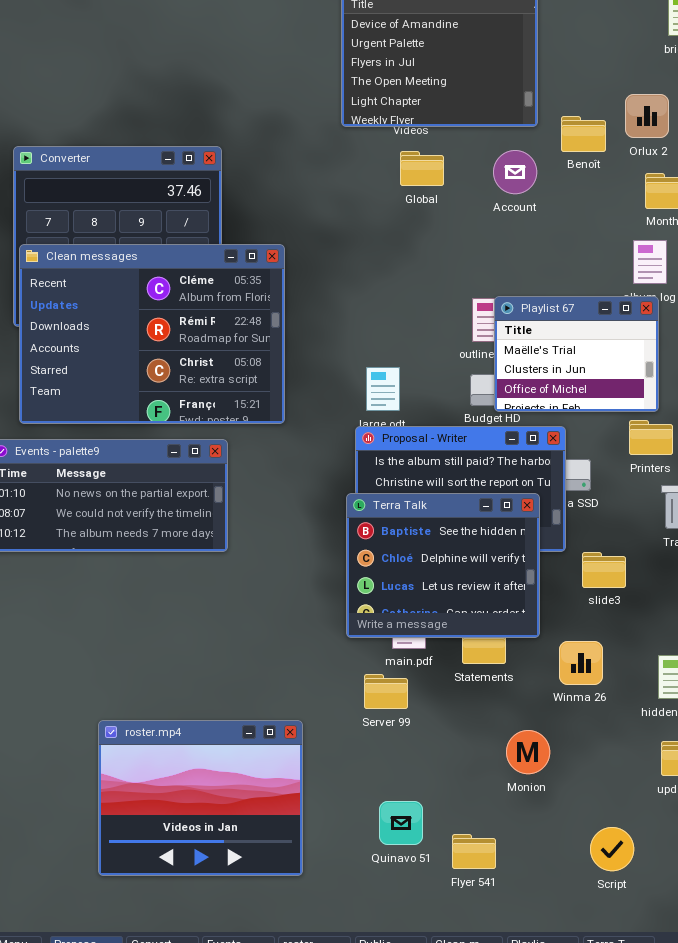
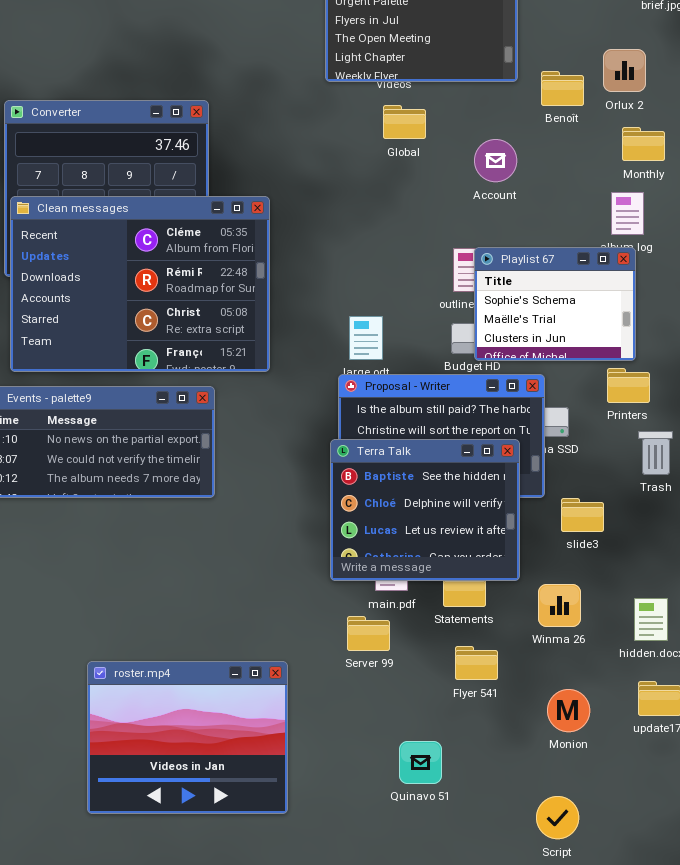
Account: [493,150,537,194] -> [474,139,517,182], moved
Playlist 67: [494,296,659,412] -> [474,247,636,361], scrolled up 1 row
Monion: [506,730,550,774] -> [547,689,590,732], moved
Quinavo 51: [379,801,423,845] -> [399,741,442,784], moved
Script: [590,827,634,871] -> [536,796,579,839], moved
Flyer 541: [452,834,496,869] -> [455,646,498,680], moved

